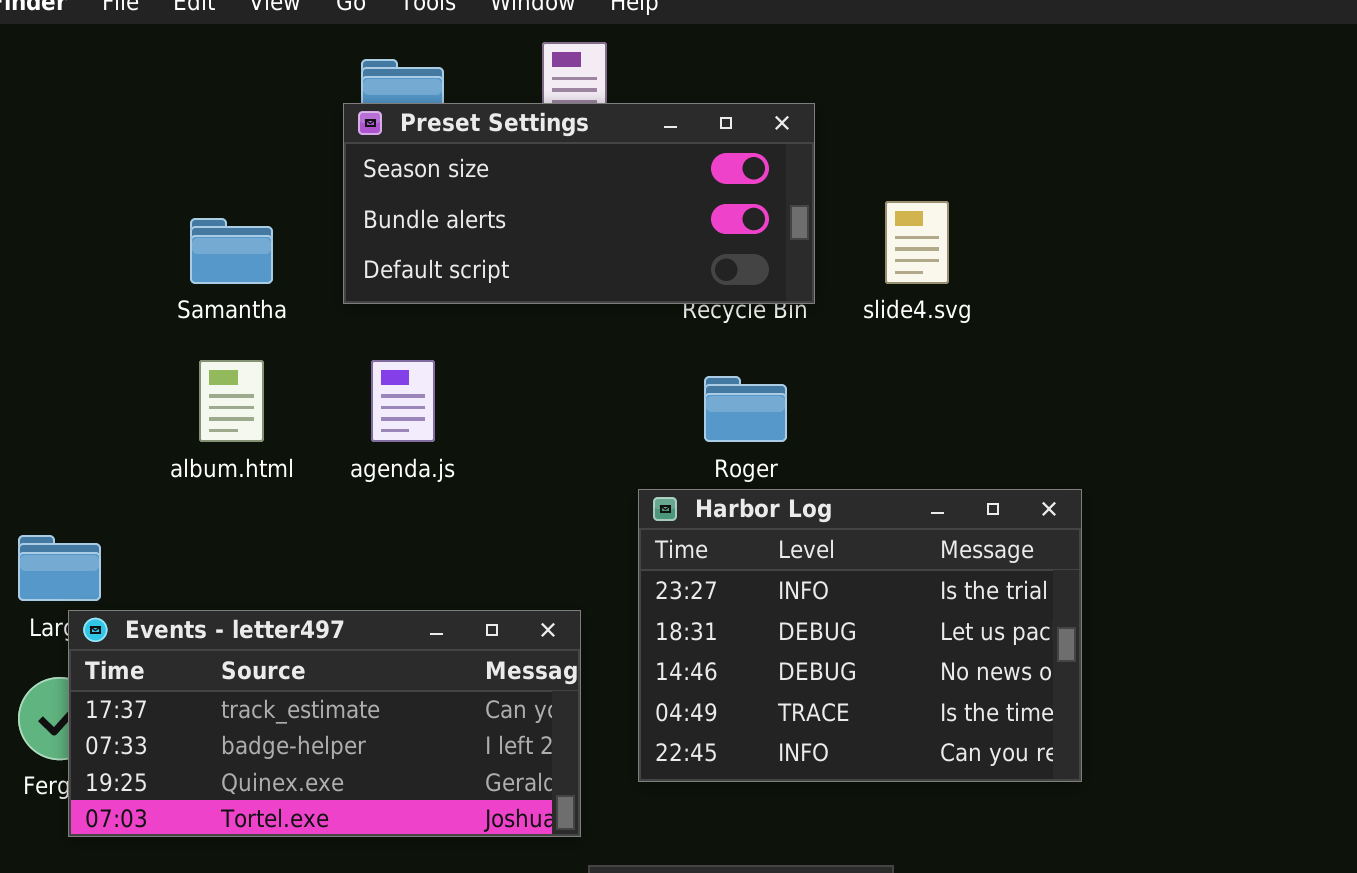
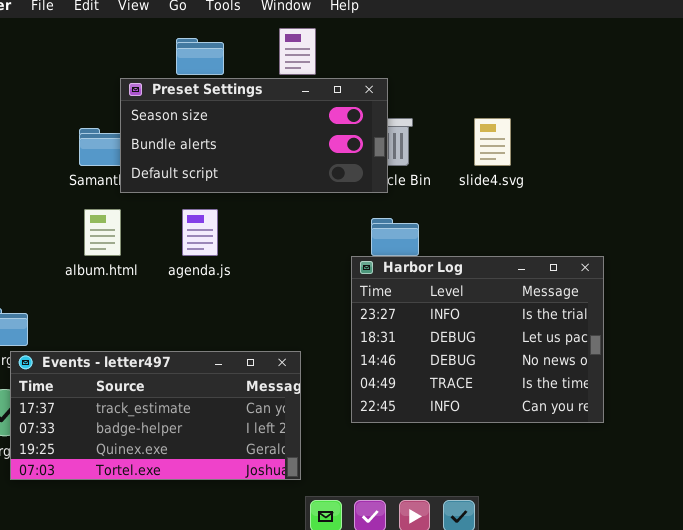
Preset Settings: [343,103,815,304] -> [120,78,388,193], moved
Harbor Log: [638,489,1082,782] -> [351,256,604,423], moved

